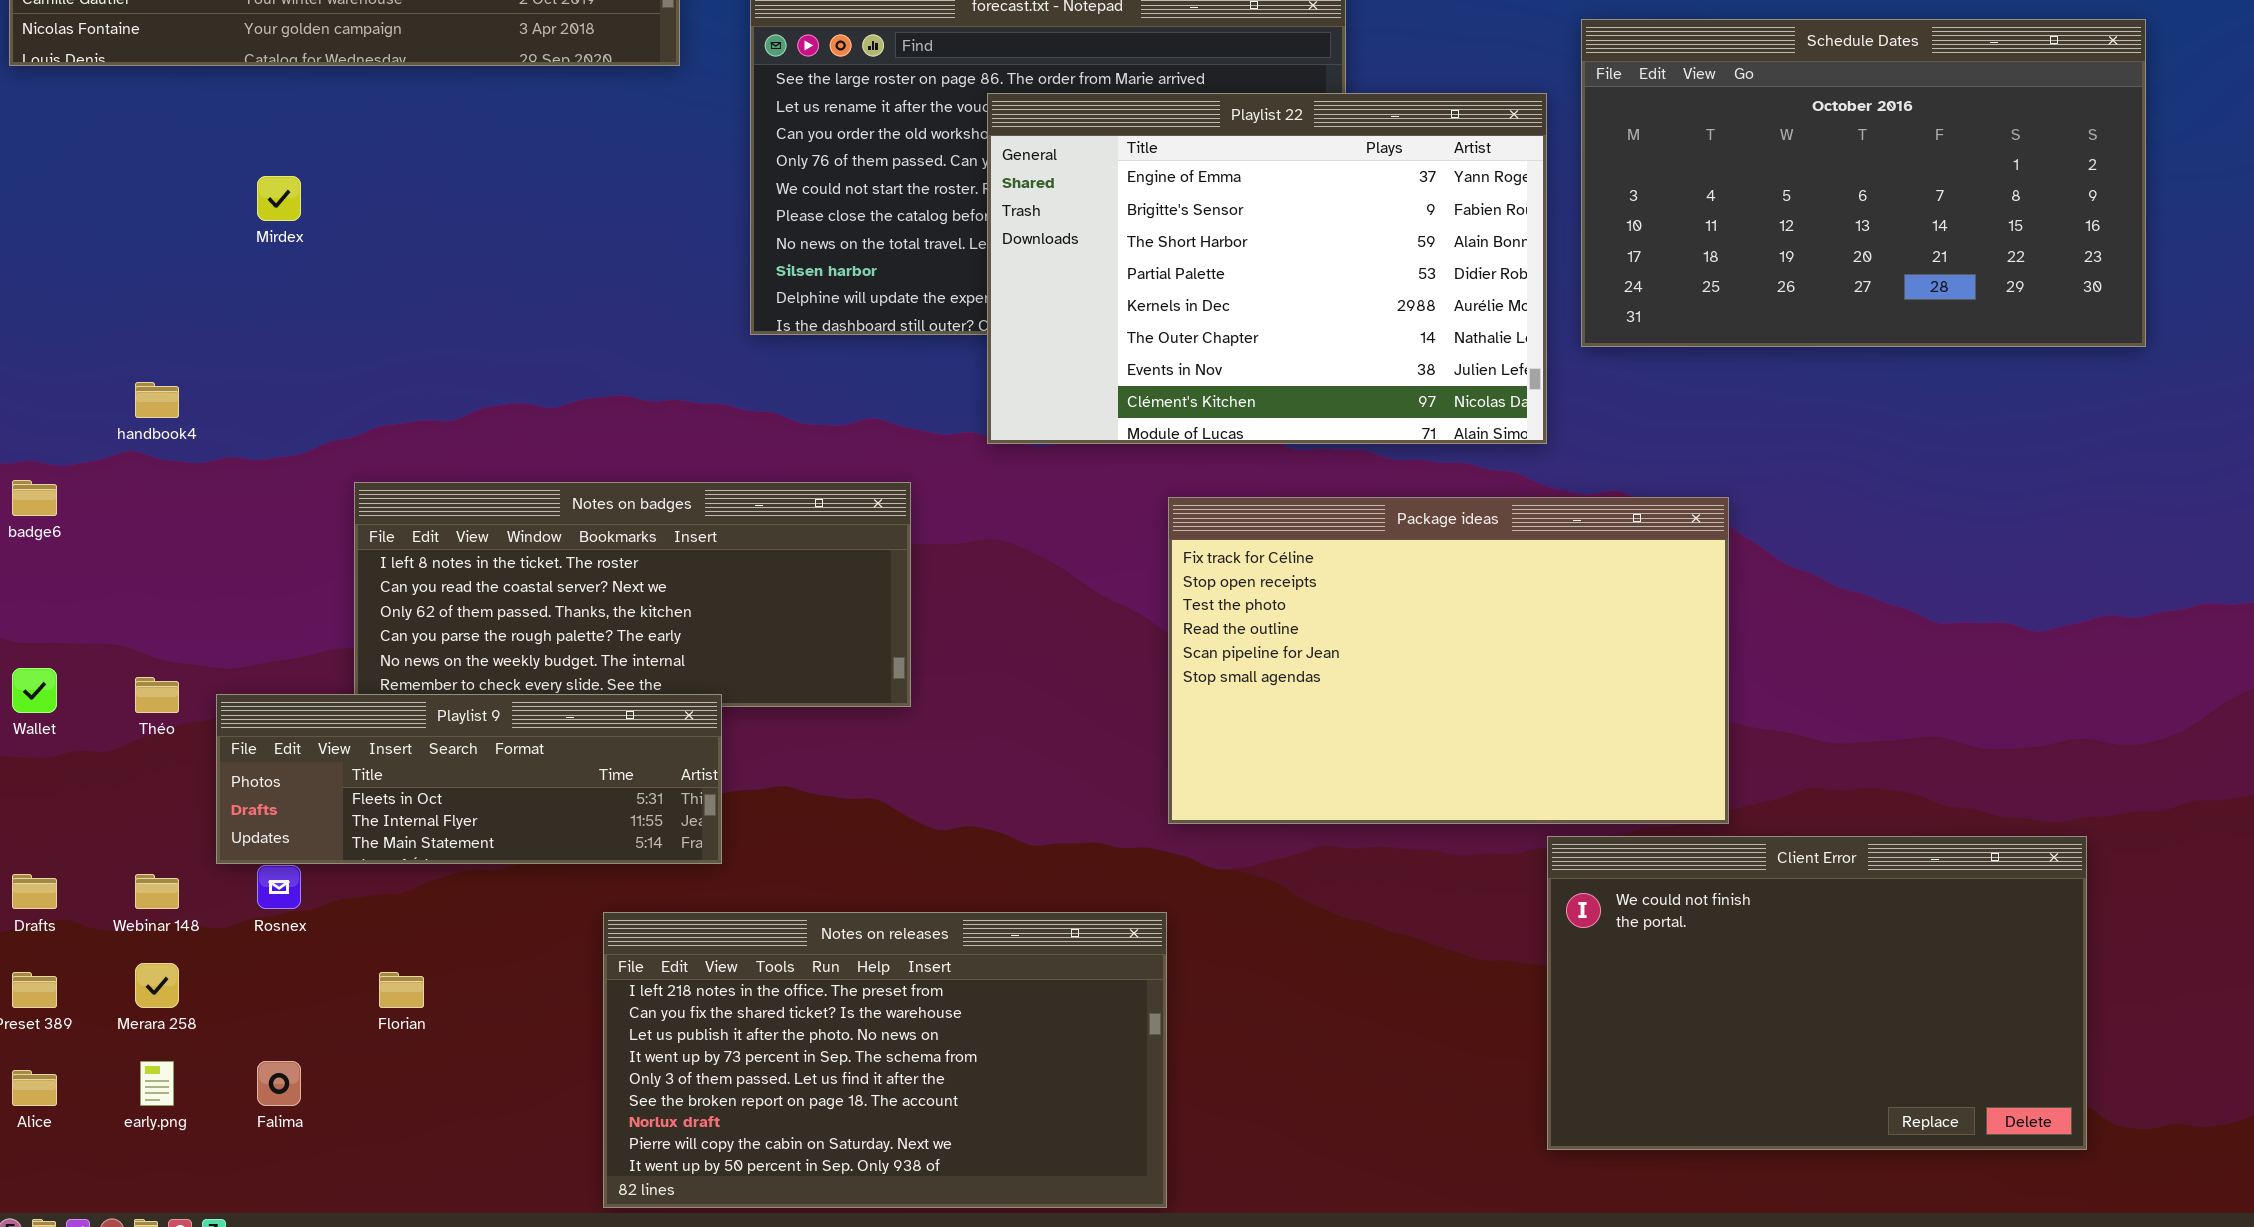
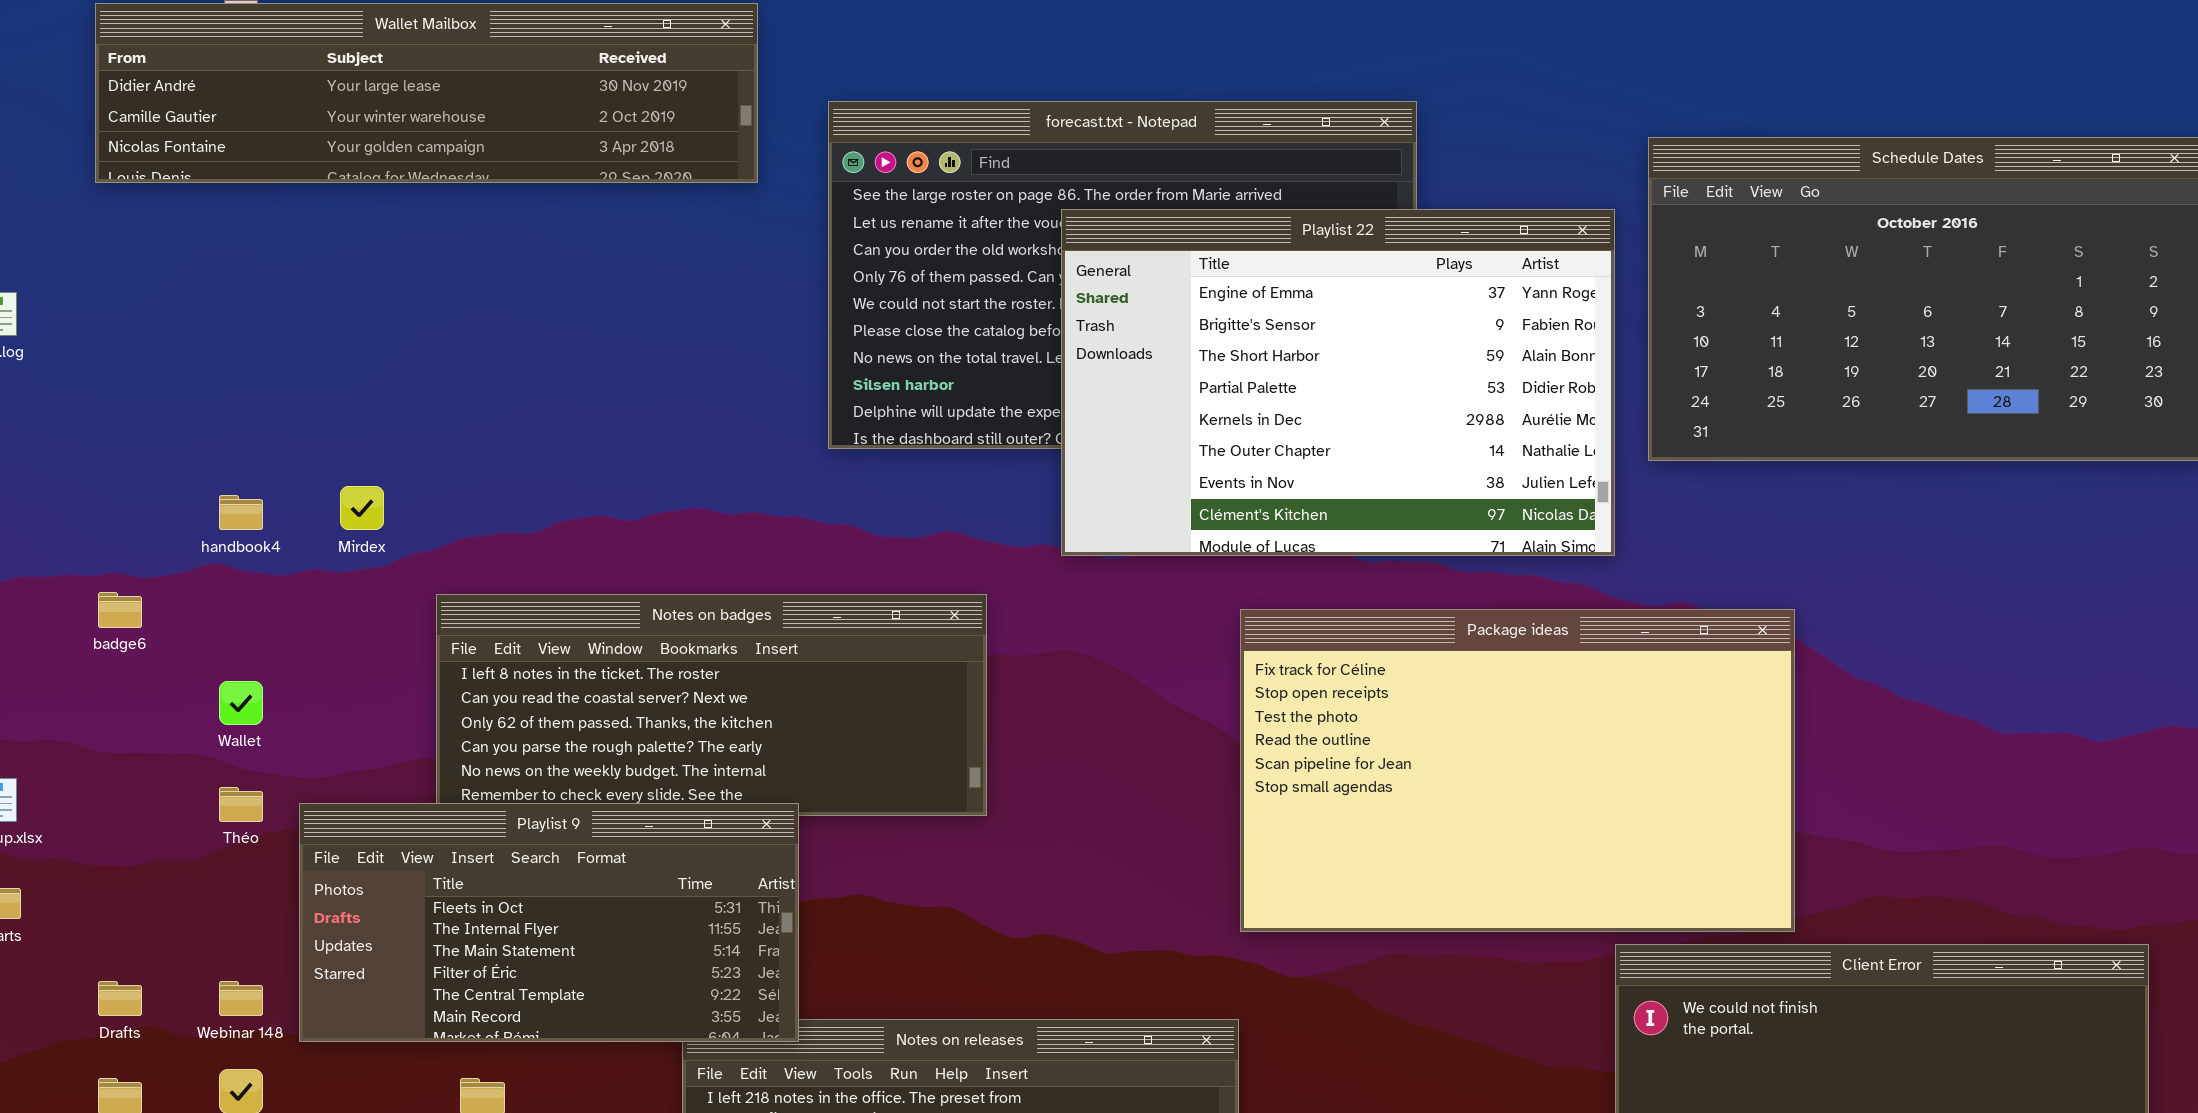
Mirdex: [257,176,301,221] -> [340,486,384,530], moved
Wallet: [12,668,57,713] -> [219,681,263,725], moved
Playlist 9: [216,694,722,864] -> [299,803,799,1042], resized

